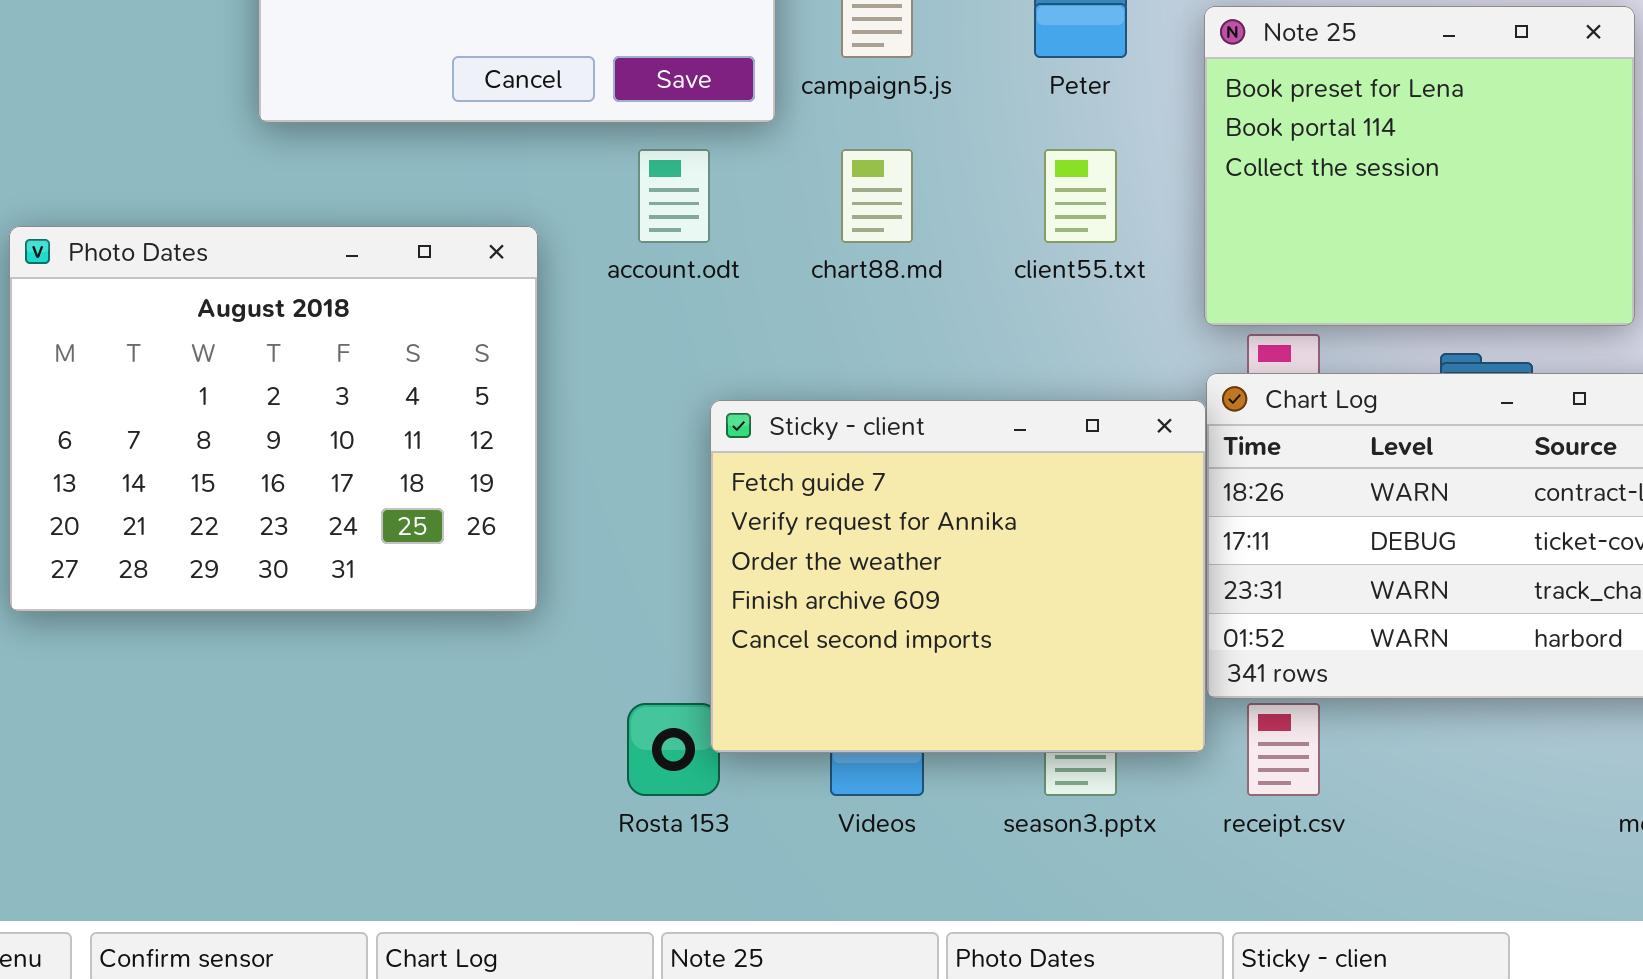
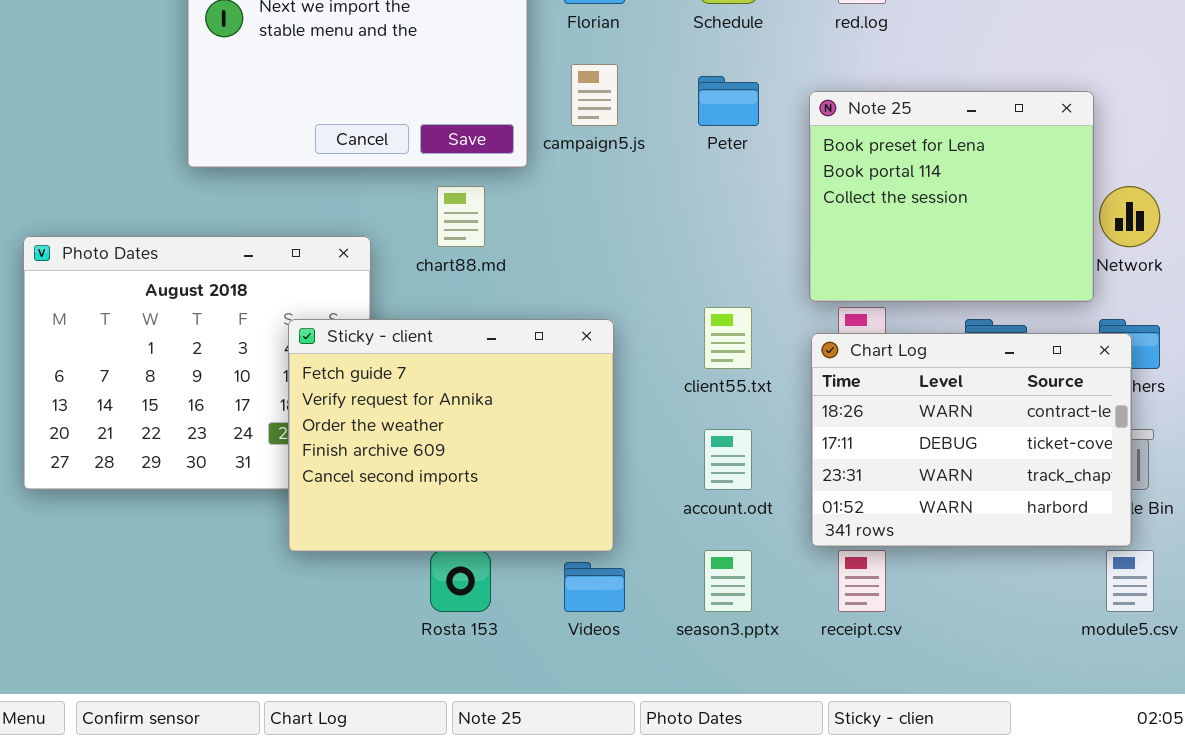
account.odt: [638,149,710,243] -> [704,429,752,490], moved
chart88.md: [841,149,913,243] -> [437,186,485,247], moved
client55.txt: [1044,149,1117,243] -> [704,307,752,369], moved
Sticky - client: [710,400,1206,753] -> [288,319,614,552], moved

